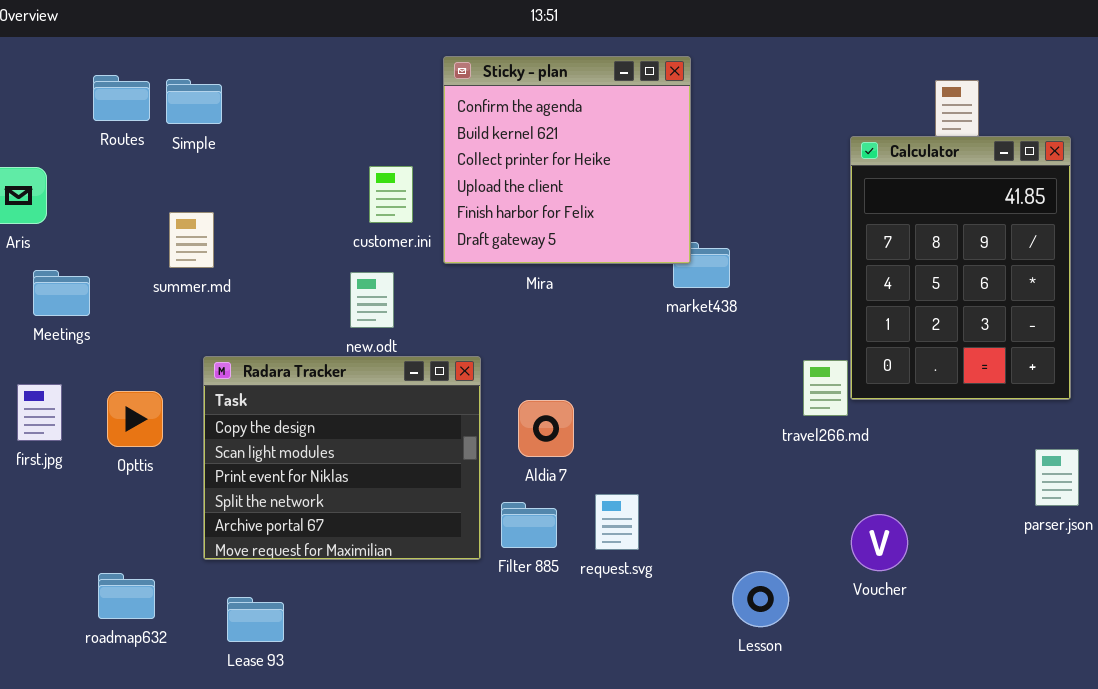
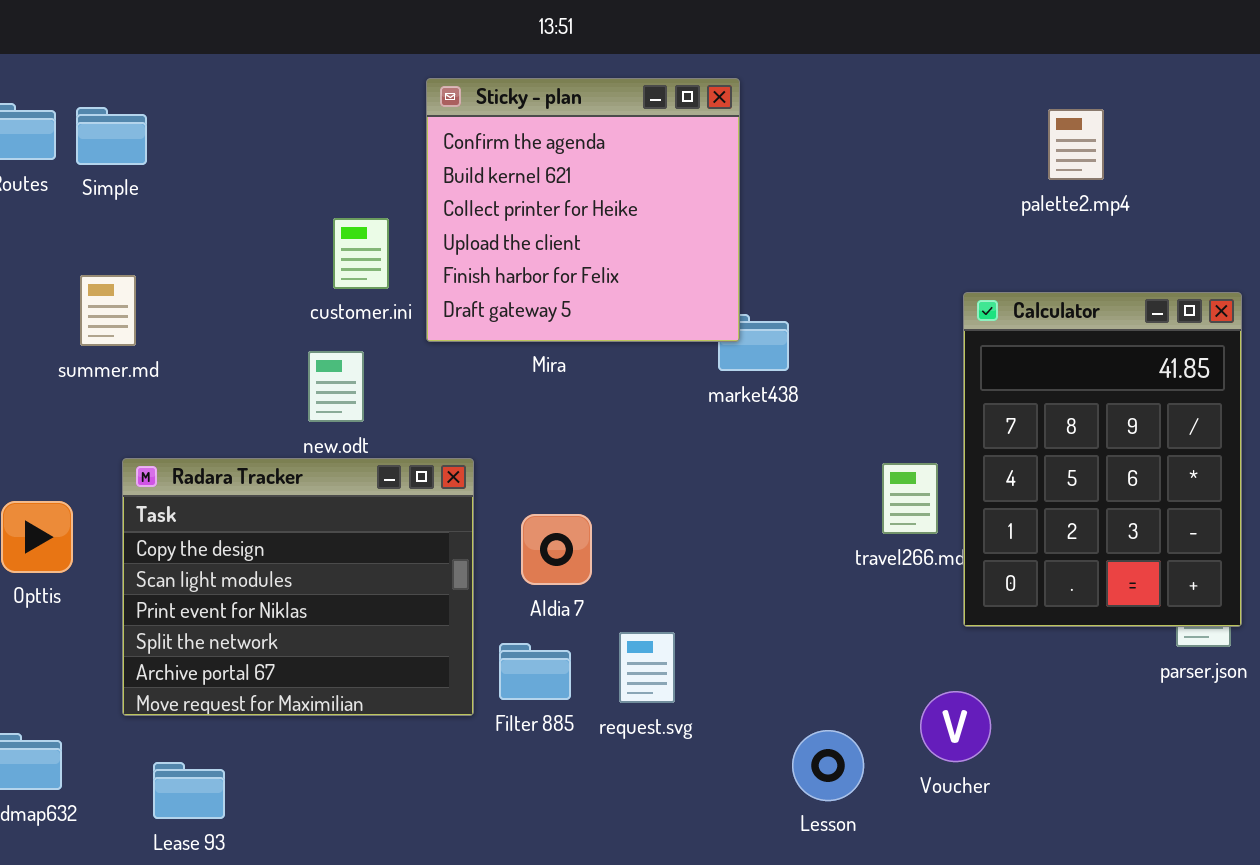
Calculator: [850,136,1071,400] -> [963,292,1242,627], moved
Voucher: [851,514,908,571] -> [920,691,991,762], moved

